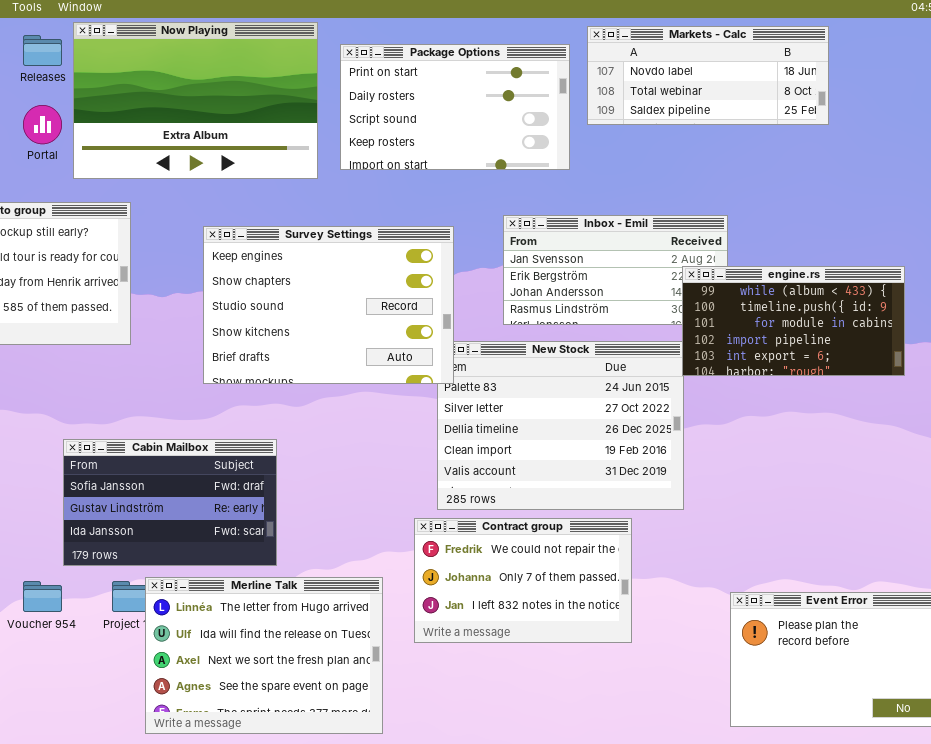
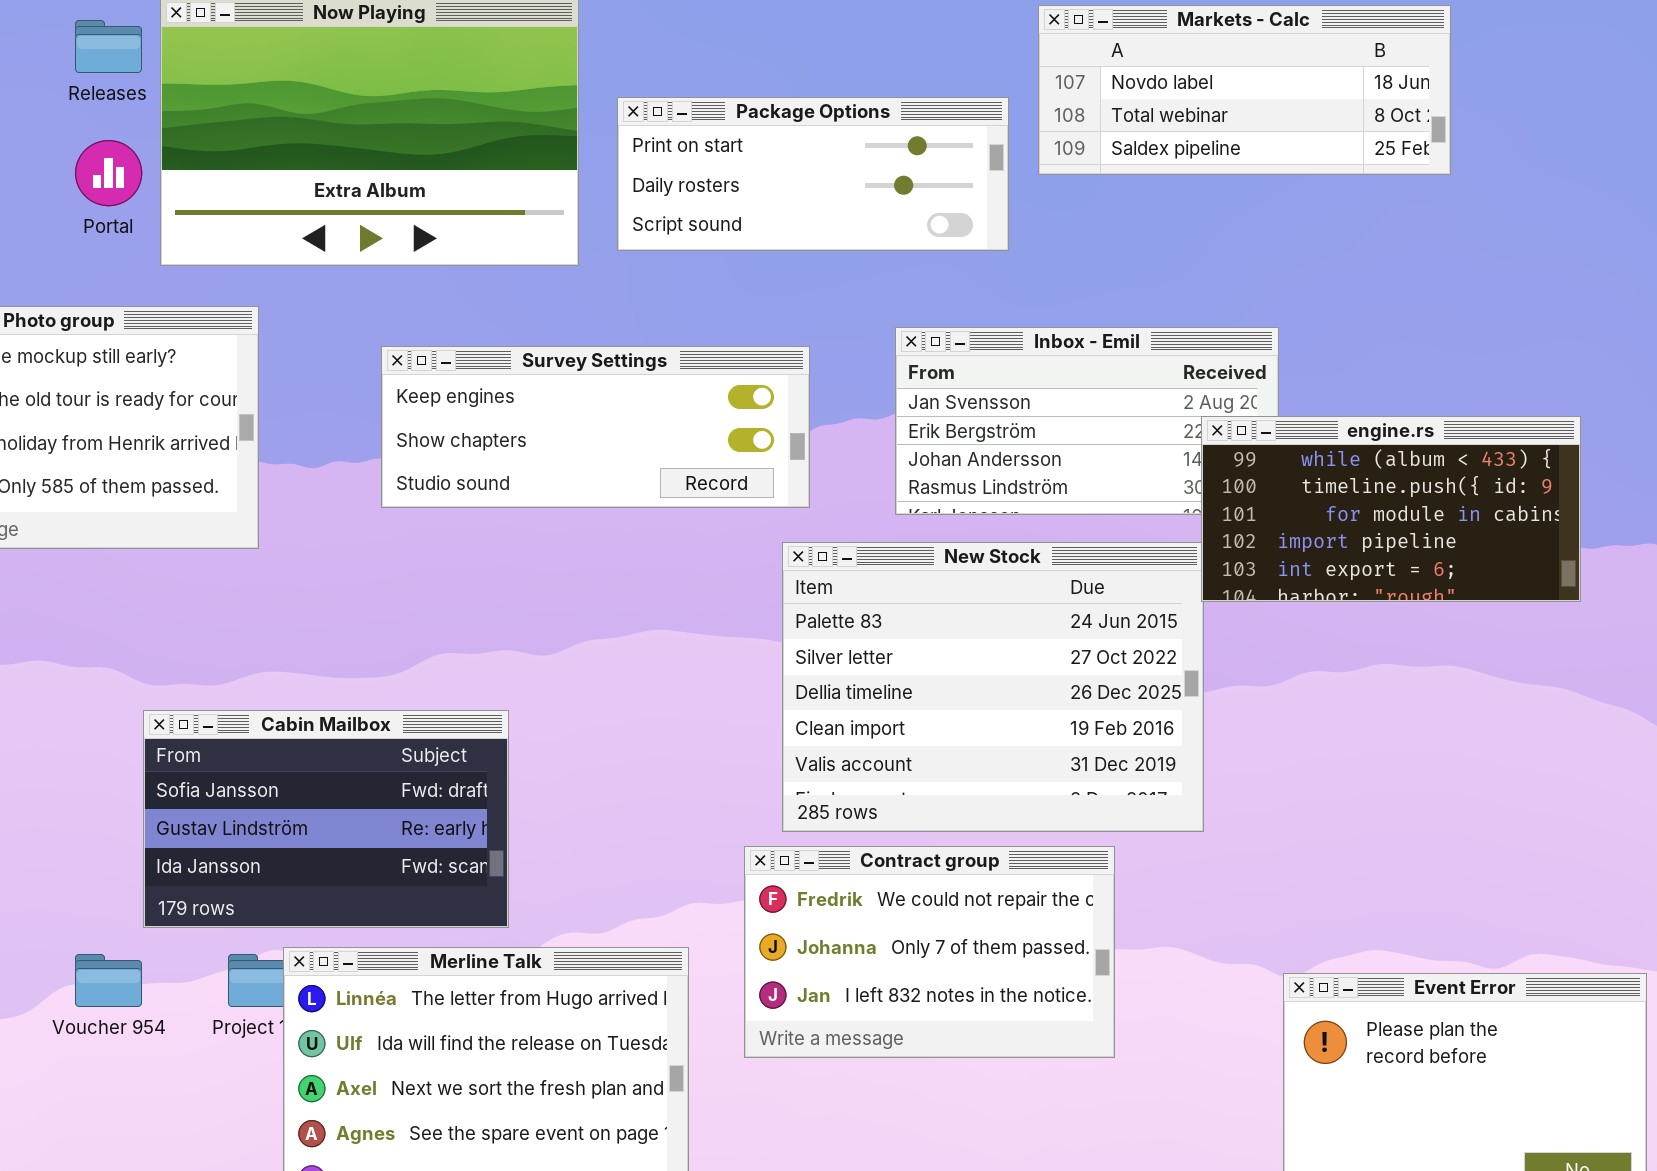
Package Options: [340,44,570,170] -> [617,97,1009,251], resized
Survey Settings: [203,226,454,384] -> [381,346,810,508], resized

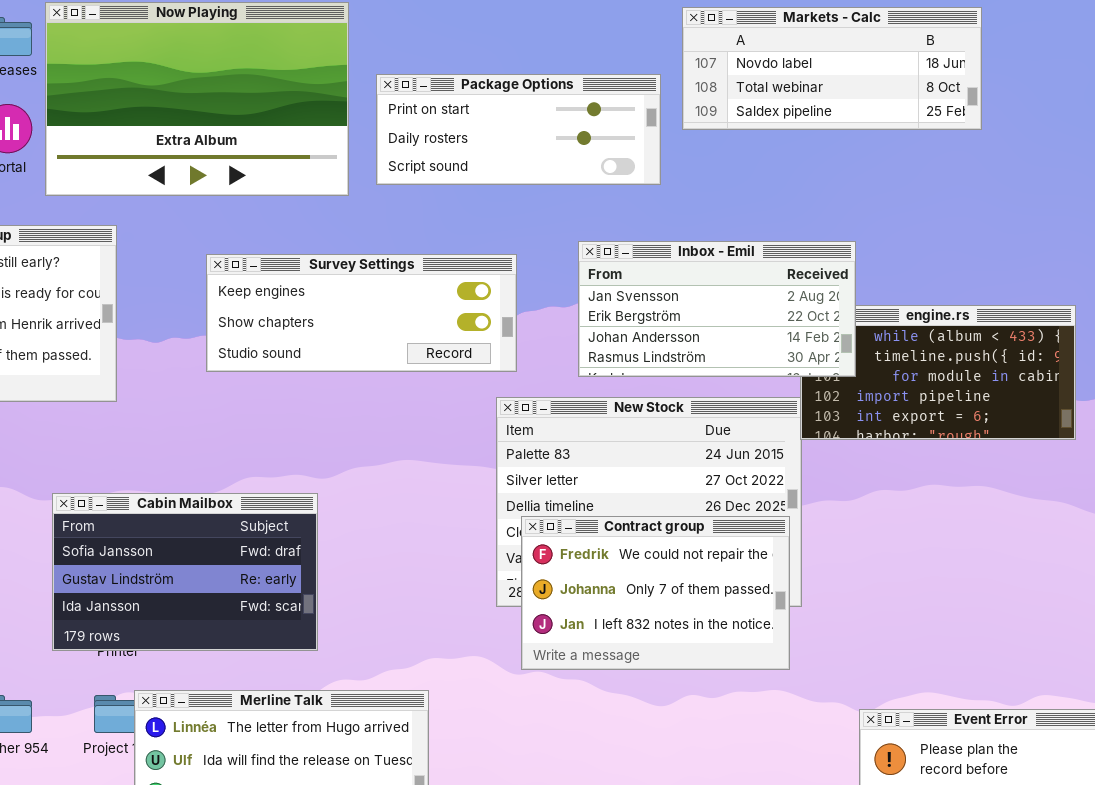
Inbox - Emil: [895,327,1279,515] -> [578,241,856,377], raised
Cabin Mailbox: [143,710,509,928] -> [52,493,318,651], moved
Contract group: [744,846,1115,1058] -> [521,516,790,670], moved

